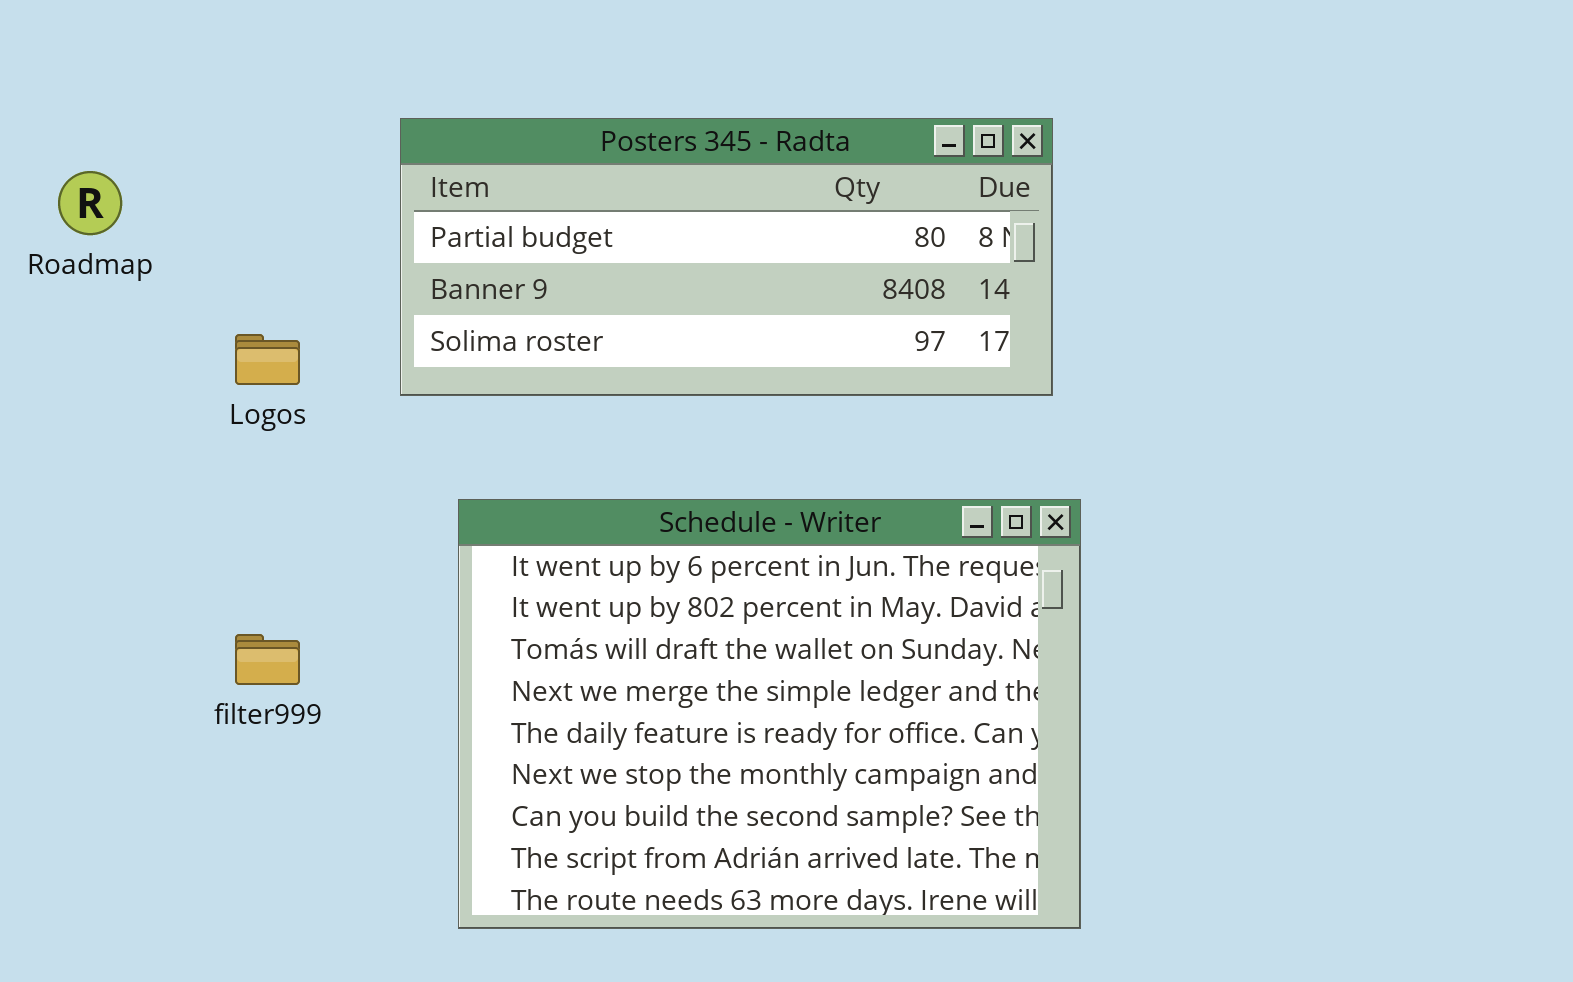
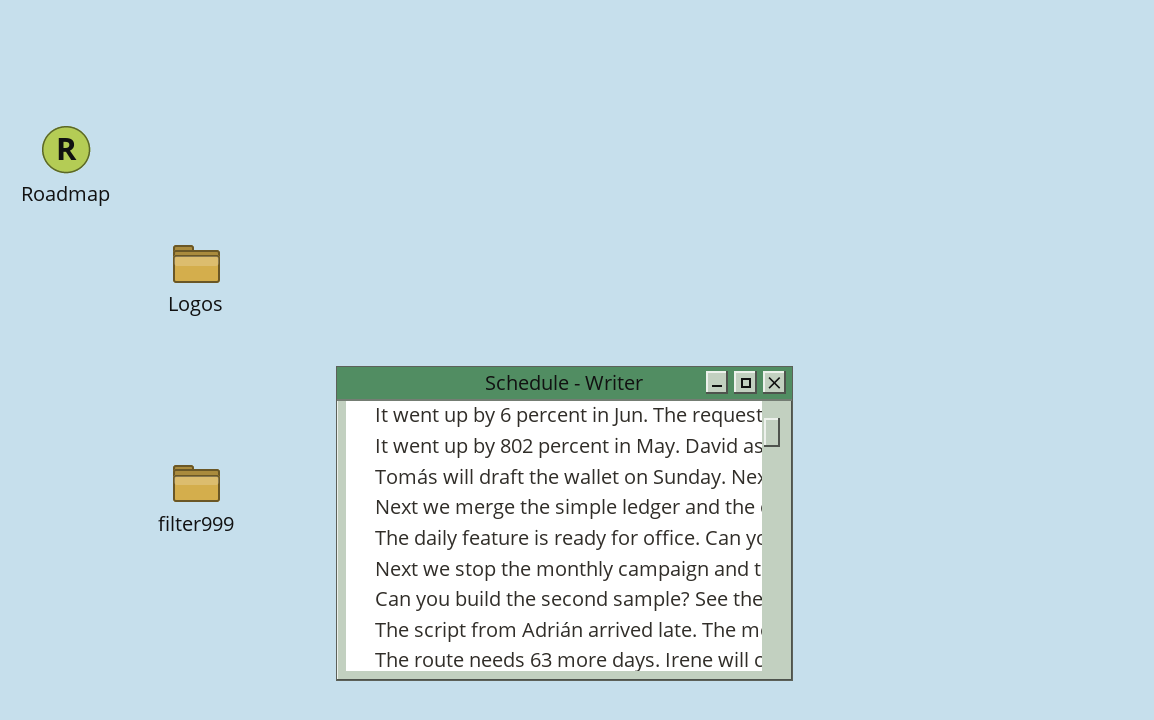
Posters 345 - Radta: [400,118,1053,396] -> none, closed

